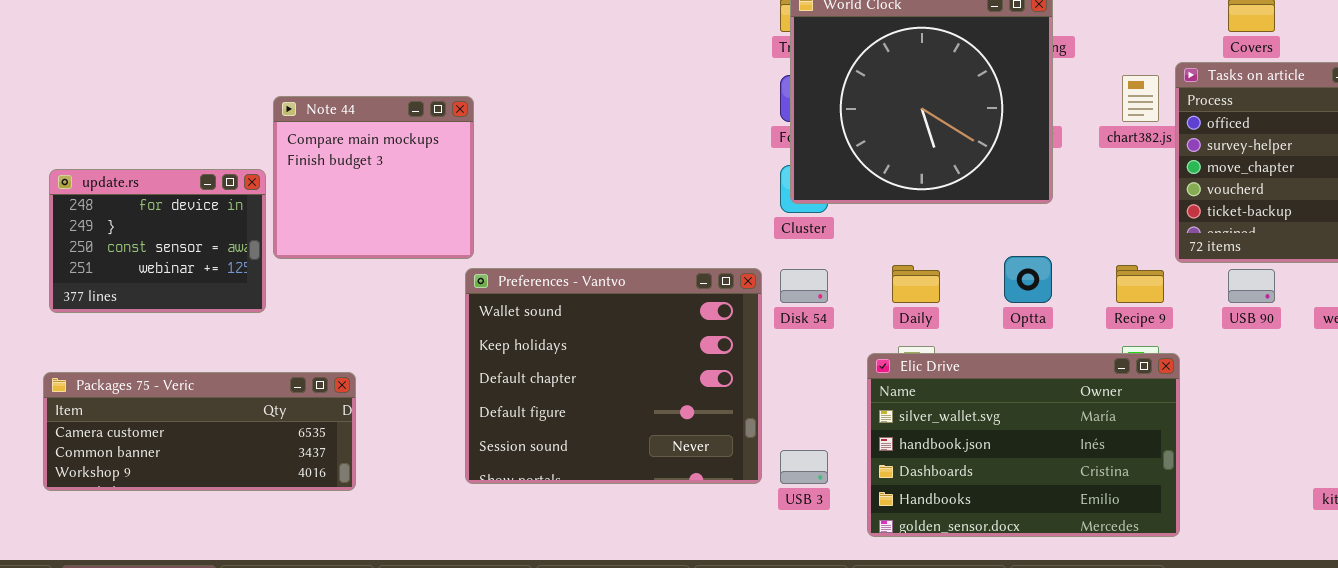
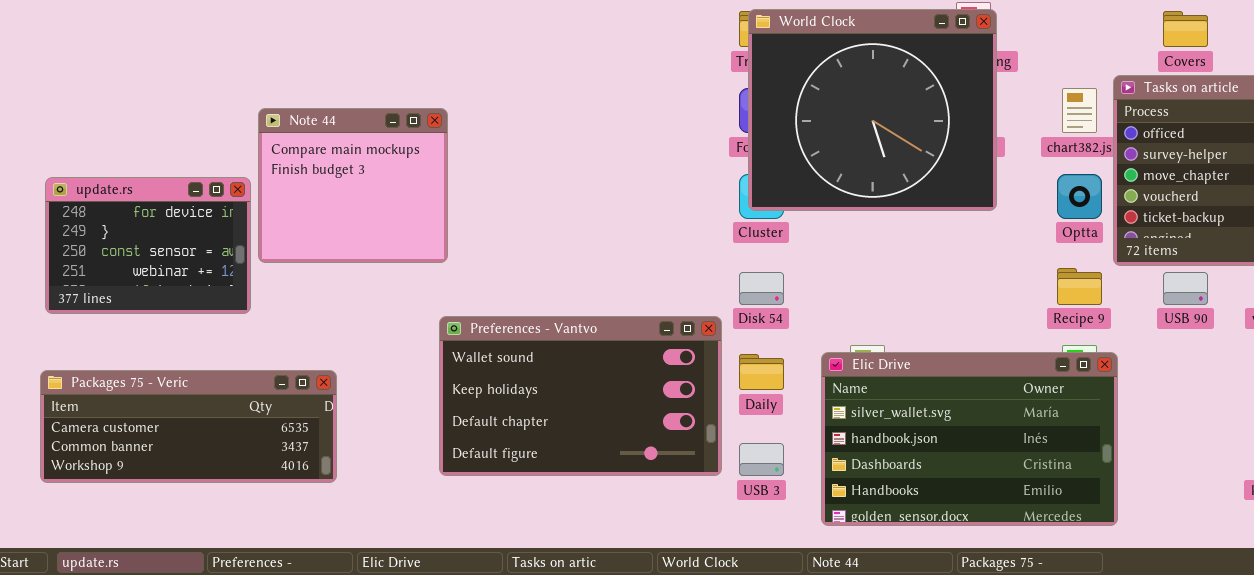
Optta: [1004,256,1052,303] -> [1057,174,1102,219], moved
Daily: [892,265,940,303] -> [739,354,784,390], moved
Preferences - Vantvo: [465,268,762,484] -> [439,316,722,476], resized

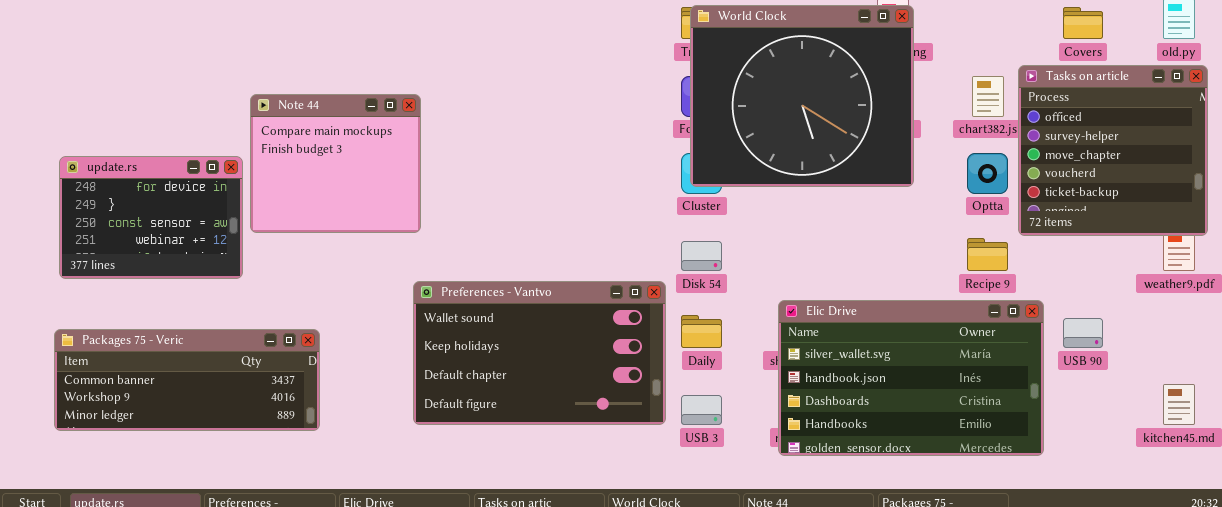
USB 90: [1163,272,1208,305] -> [1063,318,1103,348], moved
Elic Drive: [821,352,1118,526] -> [778,300,1044,456], moved
Packages 75 - Veric: [40,370,337,483] -> [54,329,320,431], scrolled down 1 row

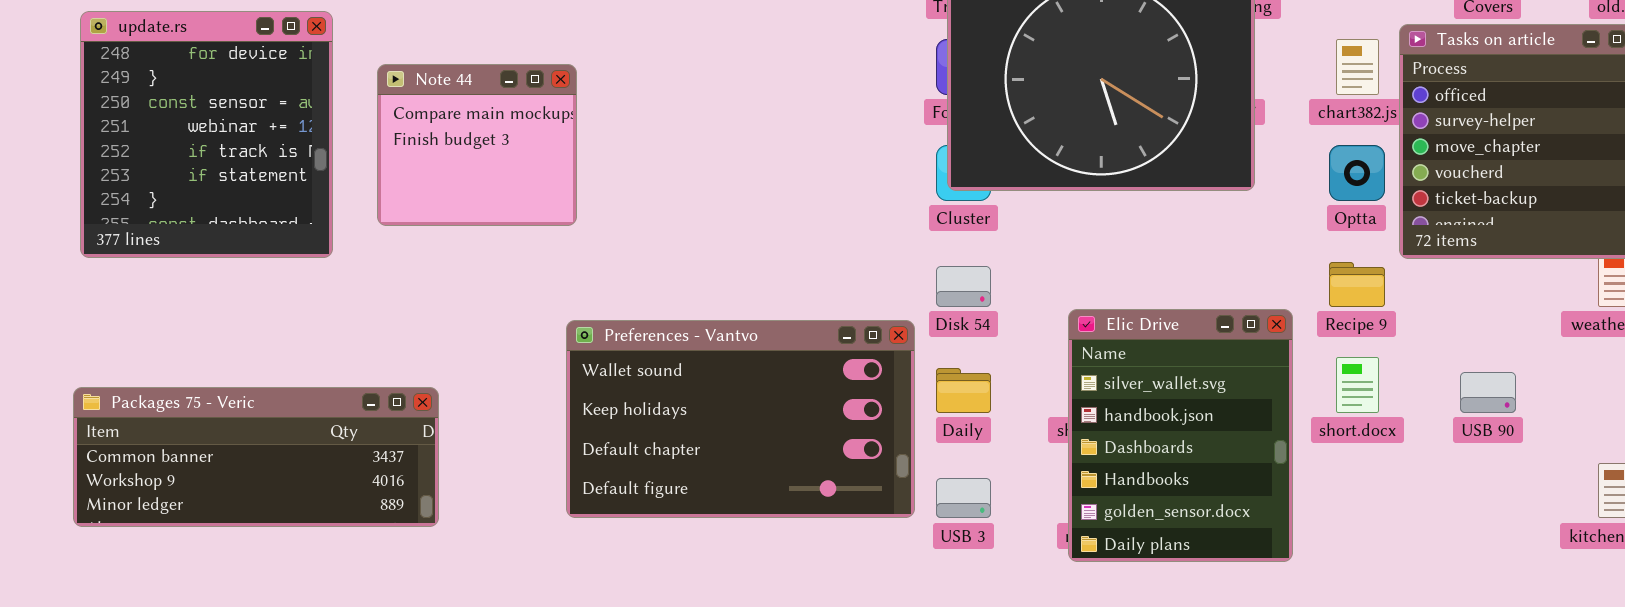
Note 44: [250,94,421,233] -> [377,64,577,226], resized
update.rs: [59,156,243,279] -> [80,11,333,258], moved, resized
Elic Drive: [778,300,1044,456] -> [1068,309,1293,562], resized

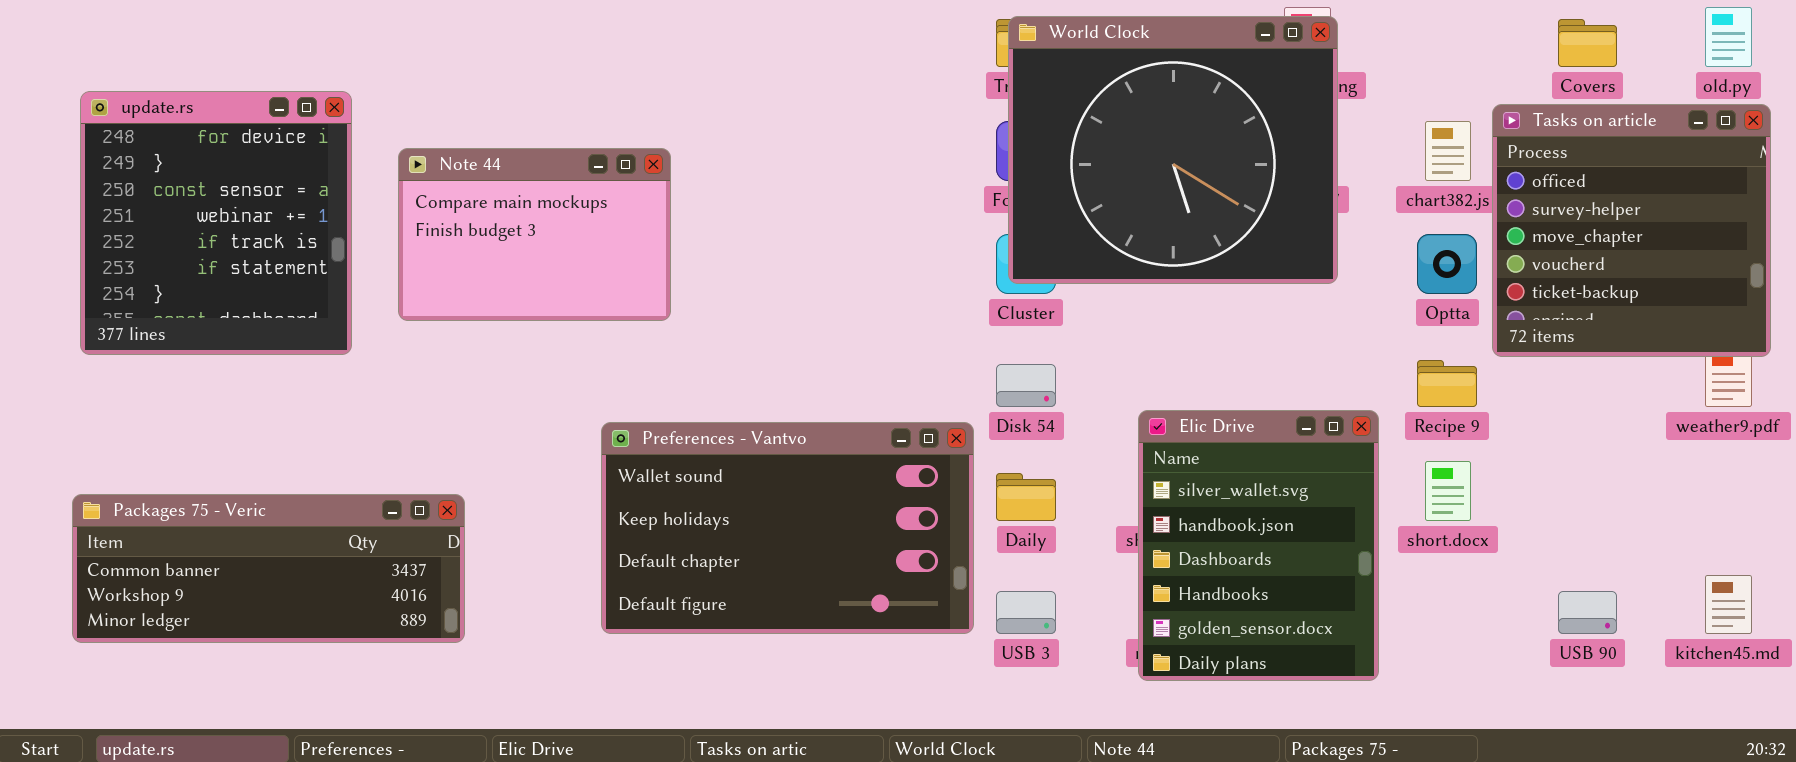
Note 44: [377,64,577,226] -> [398,148,671,321], resized
USB 90: [1460,372,1516,413] -> [1558,591,1617,634], moved

